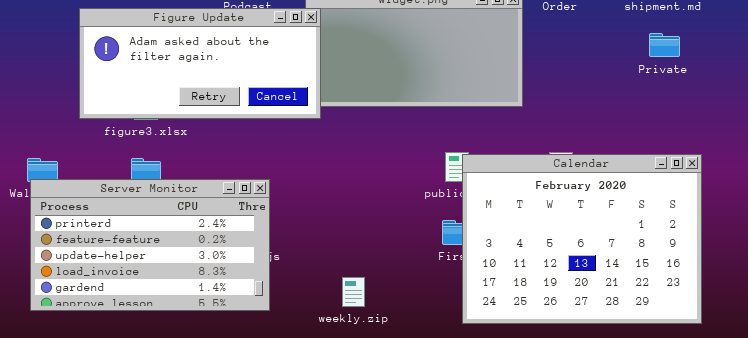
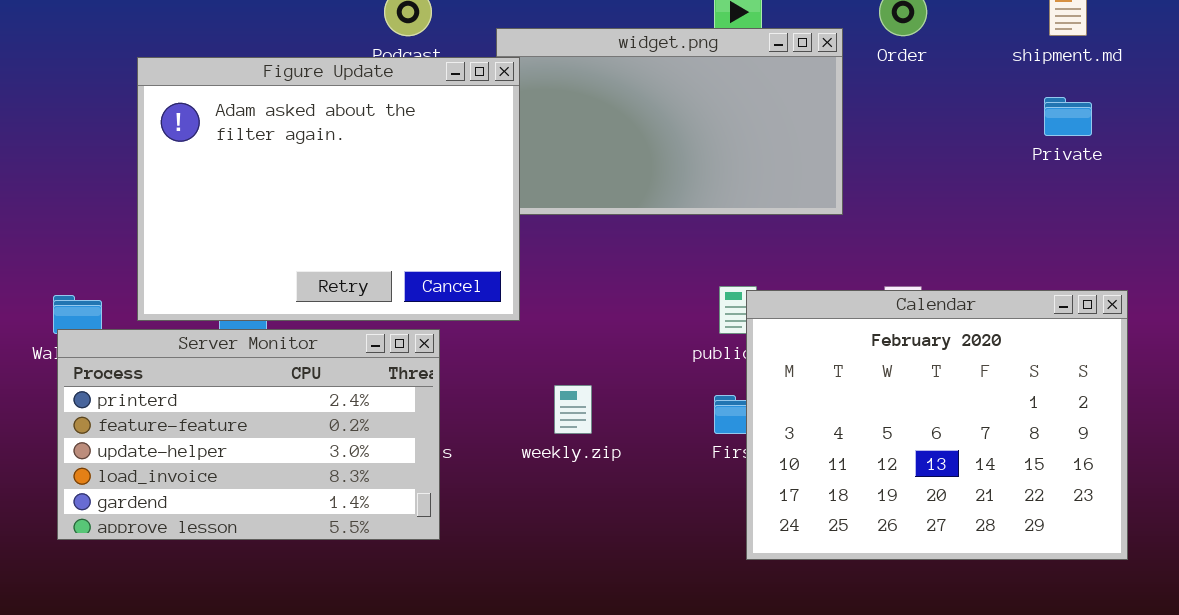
Figure Update: [79,8,321,119] -> [137,57,520,321], resized
weekly.zip: [342,277,365,307] -> [554,385,592,434], moved

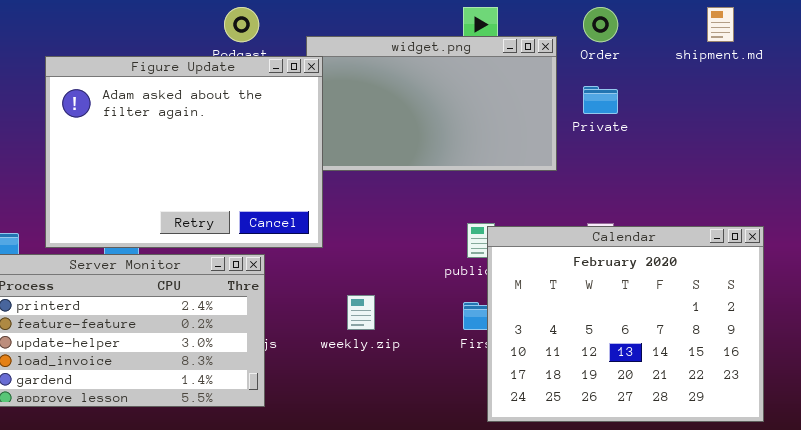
Private: [1044,97,1092,136] -> [583,86,618,114], moved

